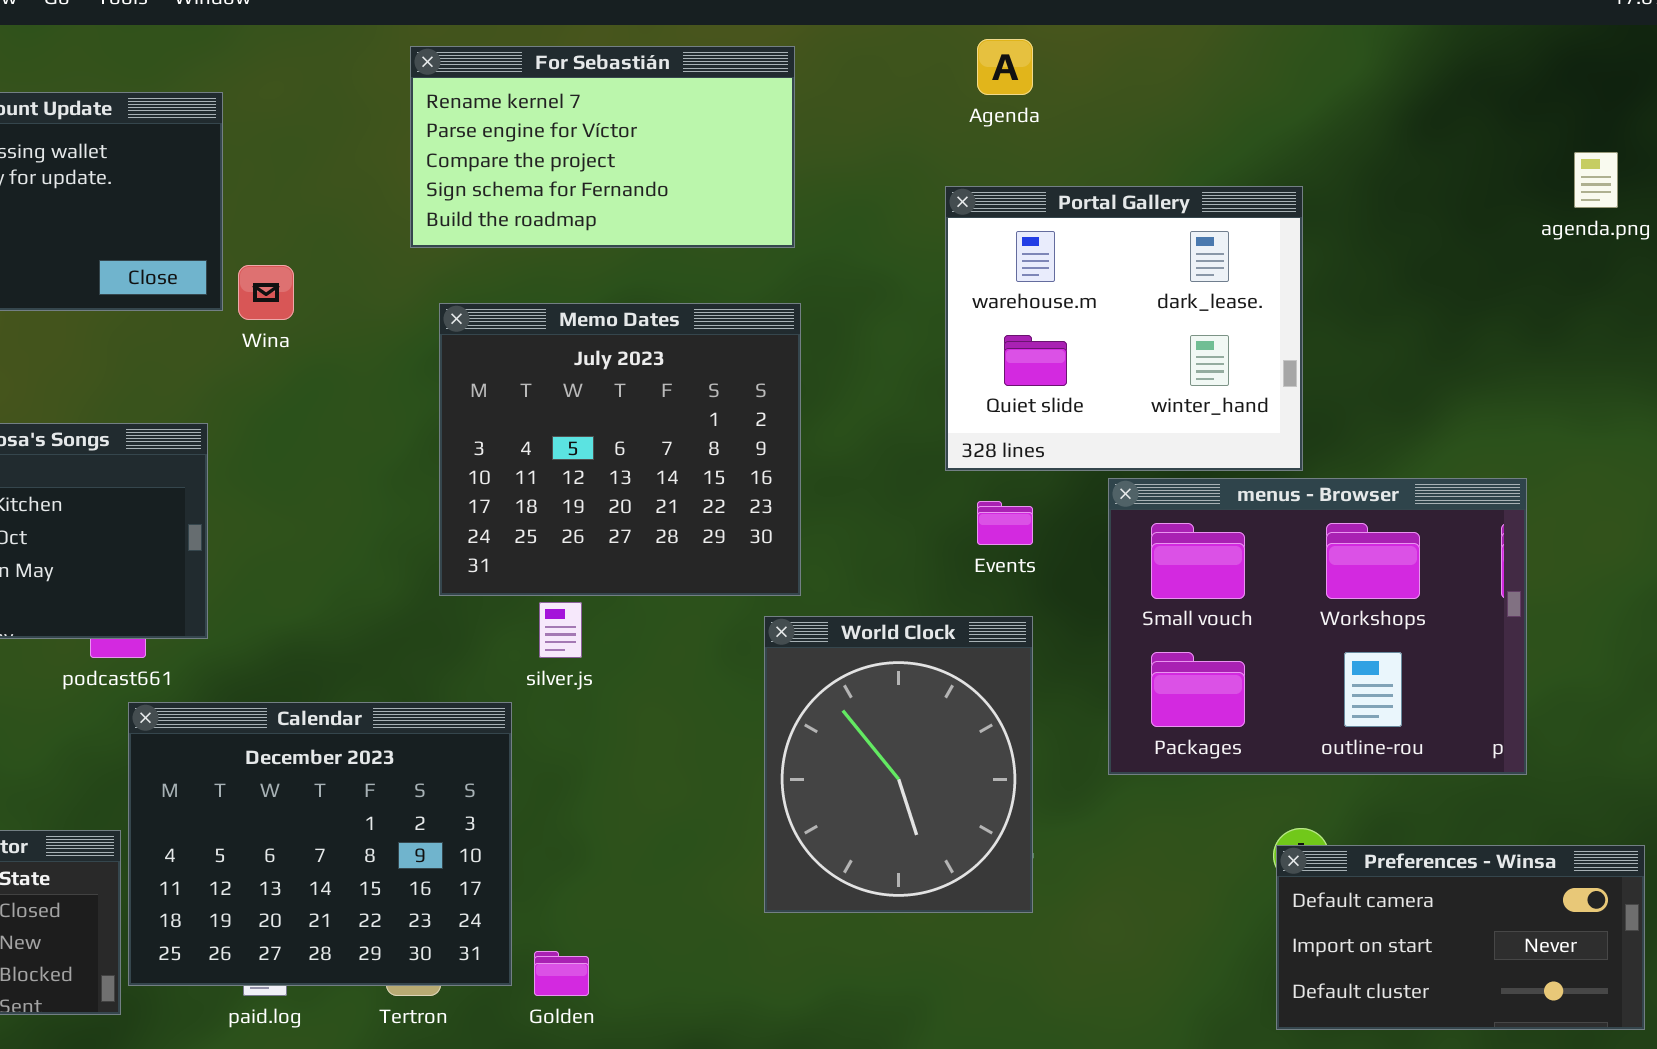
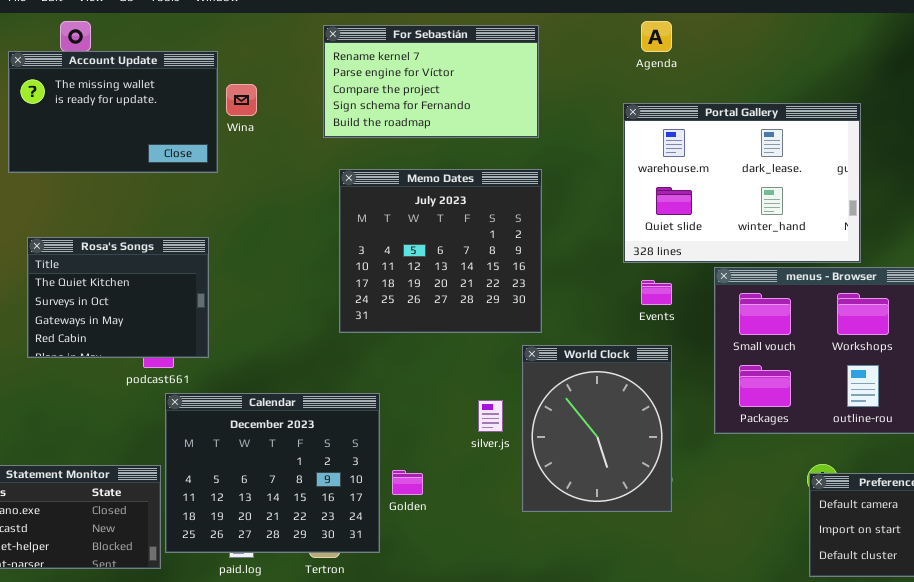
Portal Gallery: [945,186,1303,471] -> [623,103,861,263], resized
Wina: [238,265,294,320] -> [226,84,257,116], moved
silver.js: [539,602,582,658] -> [478,400,503,432], moved
Golden: [534,951,589,996] -> [392,470,423,495], moved

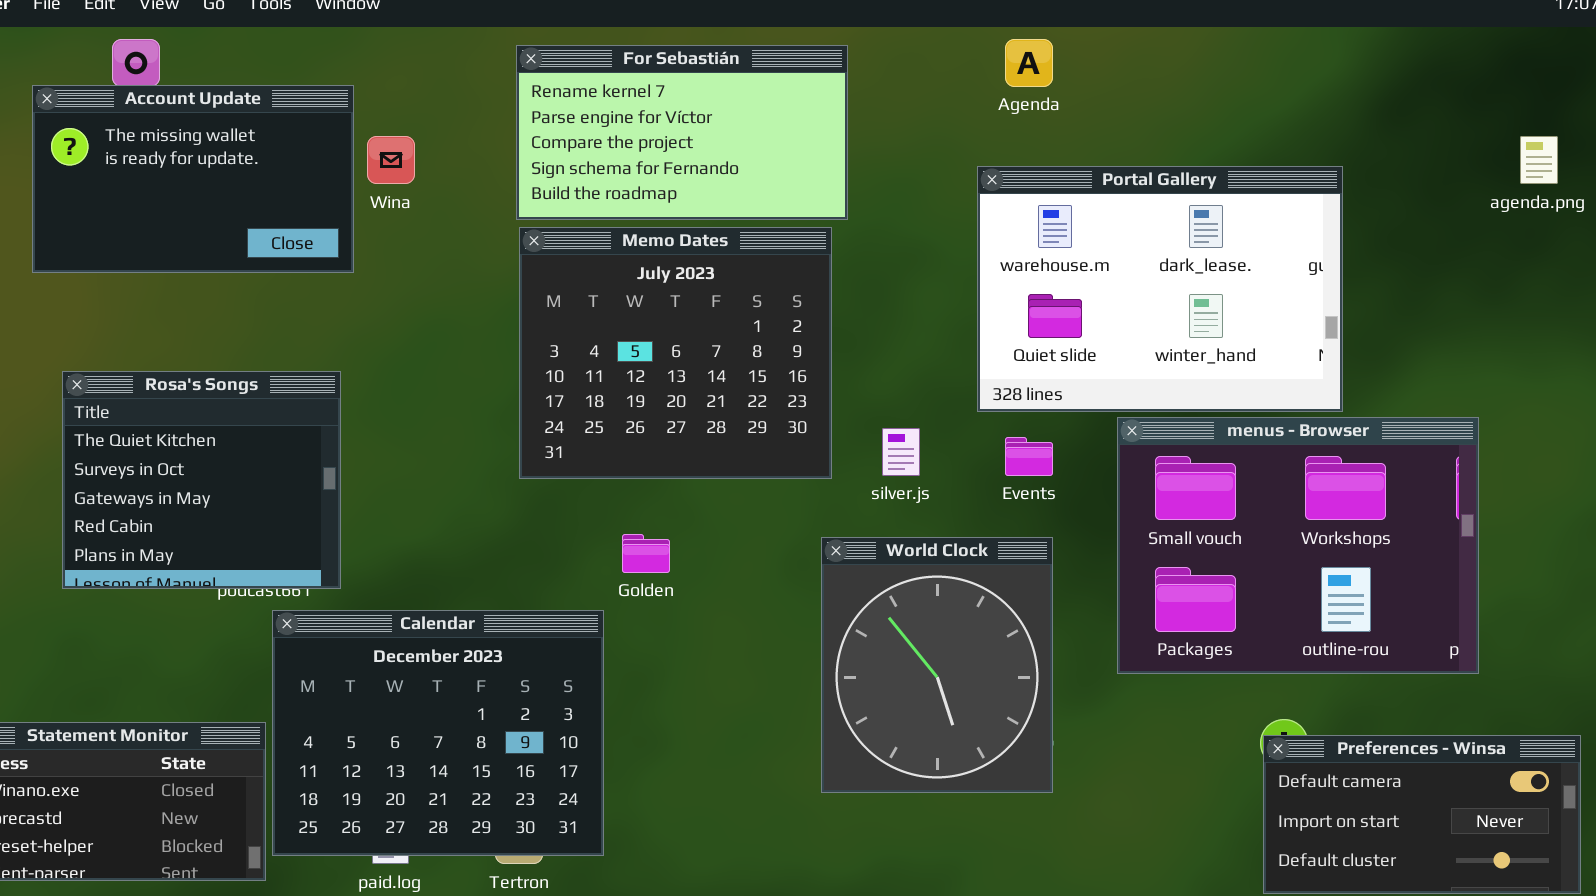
Memo Dates: [339,169,542,333] -> [519,227,832,479], moved
Rosa's Songs: [27,237,209,358] -> [62,371,341,589], resized
silver.js: [478,400,503,432] -> [882,428,920,476], moved
Golden: [392,470,423,495] -> [622,534,670,573], moved

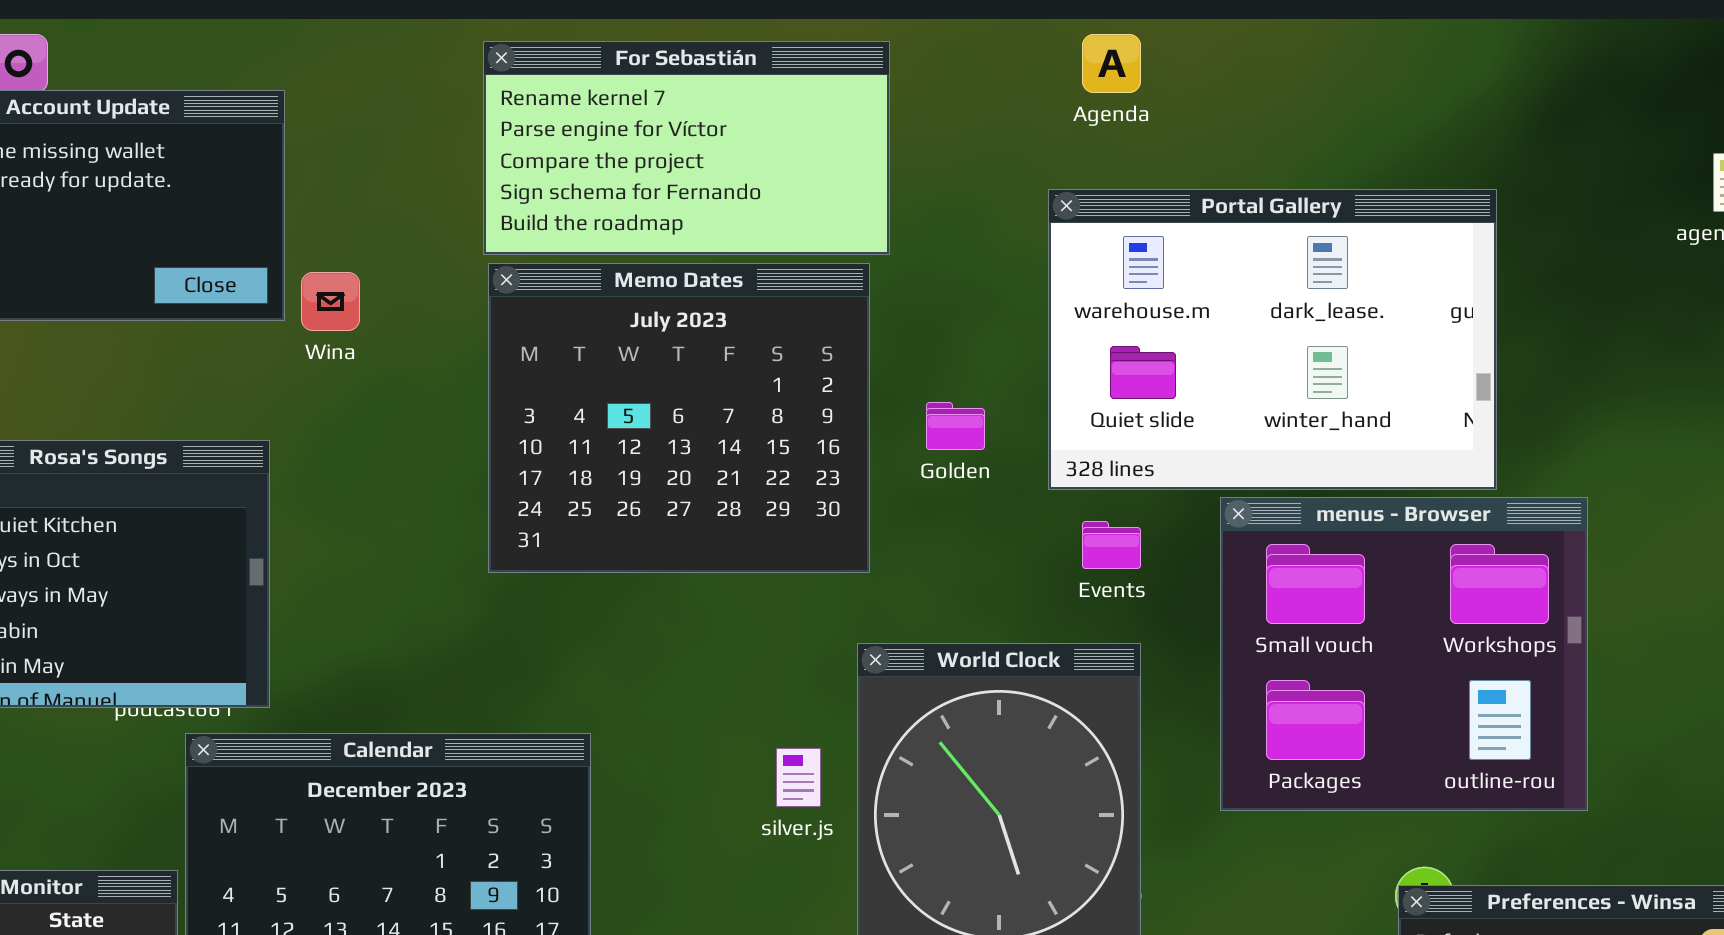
Wina: [367,136,415,184] -> [301,272,360,331], moved
menus - Browser: [1117,417,1479,674] -> [1220,497,1588,811], resized
silver.js: [882,428,920,476] -> [776,748,821,807], moved
Golden: [622,534,670,573] -> [926,402,985,450], moved

